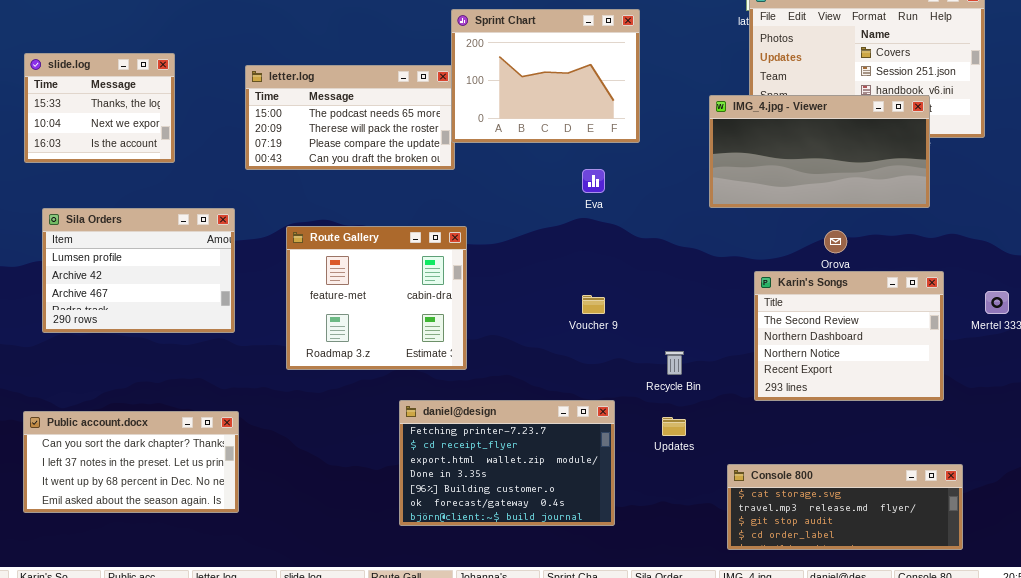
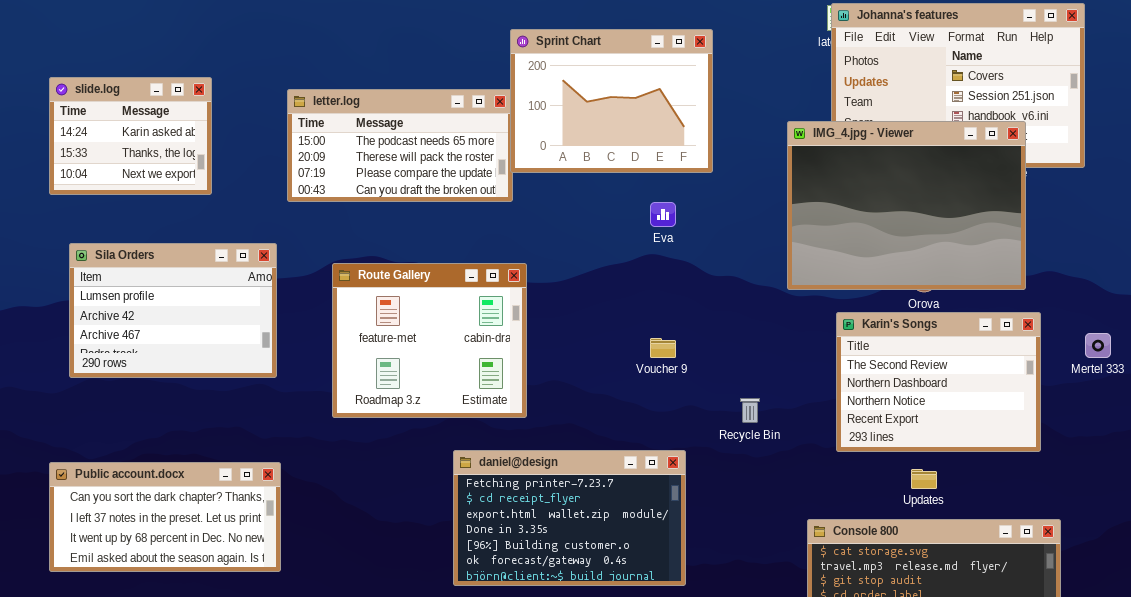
slide.log: [24,53,175,163] -> [49,77,212,195], scrolled up 1 row
IMG_4.jpg - Viewer: [709,95,930,208] -> [787,121,1026,290], resized
Updates: [662,417,686,436] -> [911,469,937,489], moved

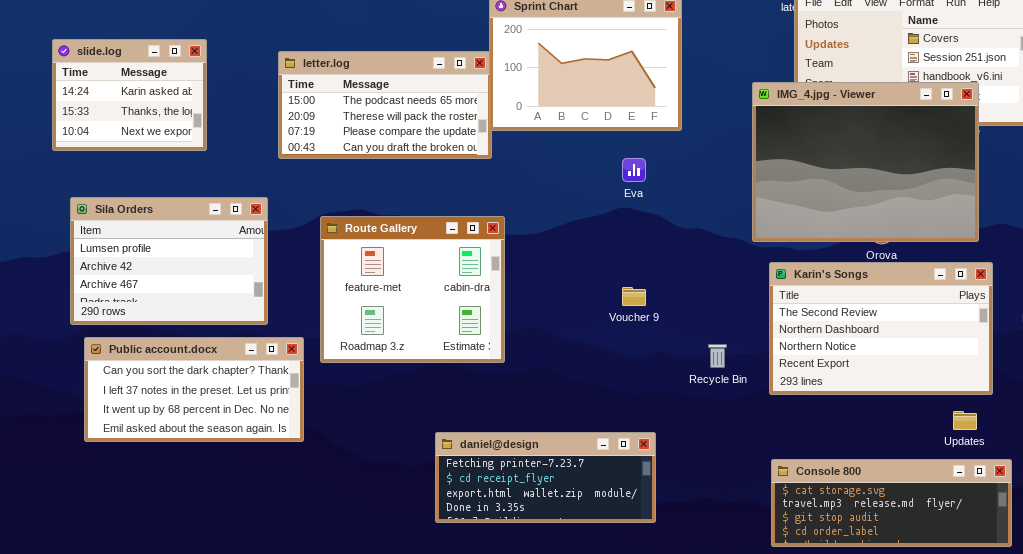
Karin's Songs: [836,312,1041,452] -> [769,262,993,395], resized
daniel@design: [453,450,686,586] -> [435,432,656,523], resized
Public account.docx: [49,462,281,572] -> [84,337,304,442], moved
Updates: [911,469,937,489] -> [953,411,977,430], moved

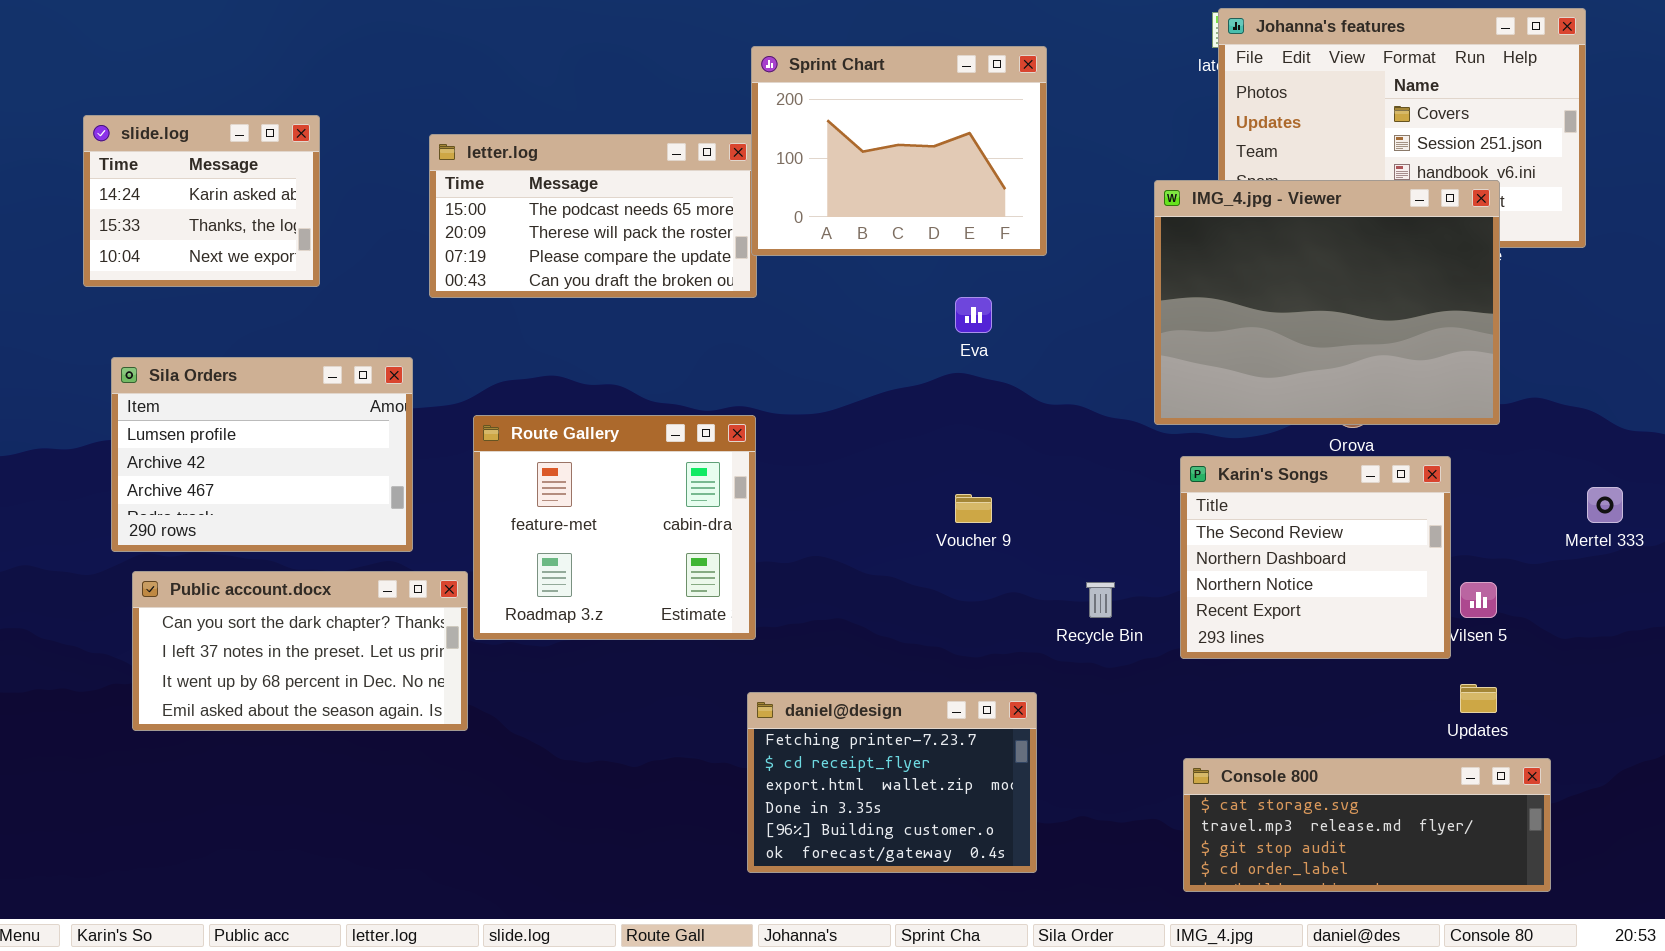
Route Gallery: [320,216,505,363] -> [473,415,756,640], moved
Karin's Songs: [769,262,993,395] -> [1180,456,1451,659], resized
daniel@design: [435,432,656,523] -> [747,692,1037,873], moved, resized

